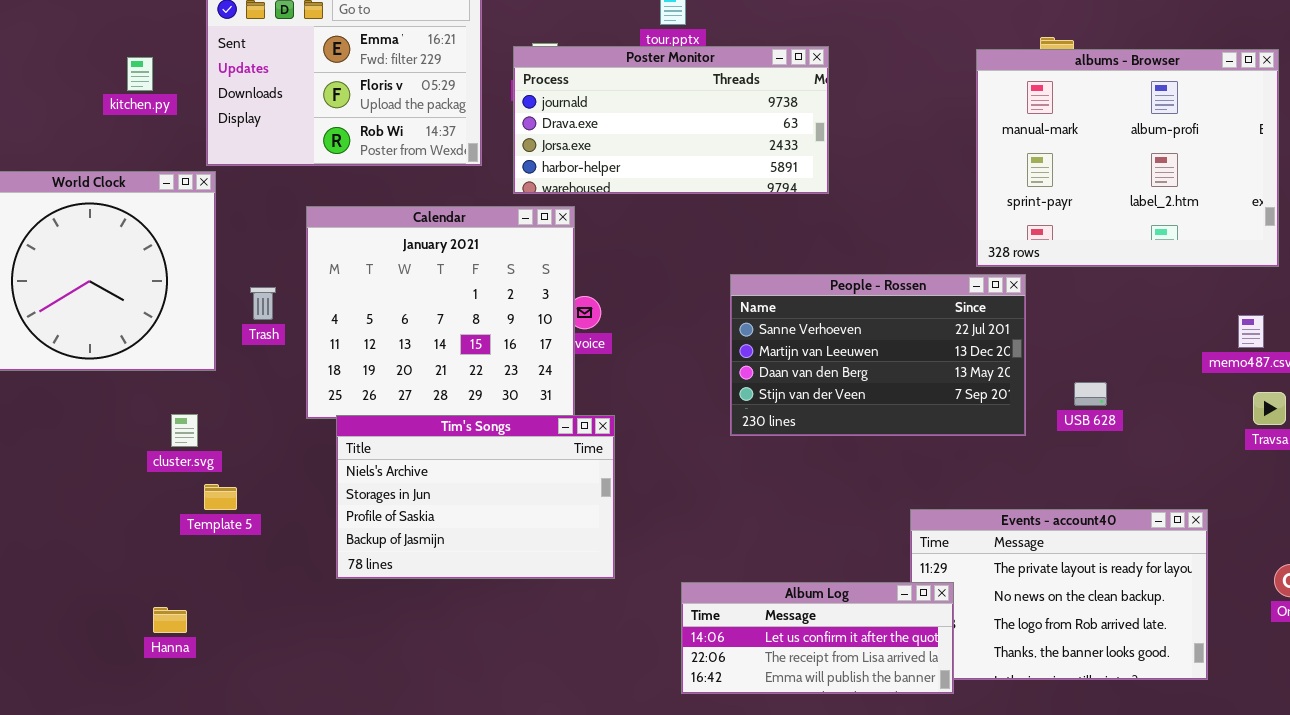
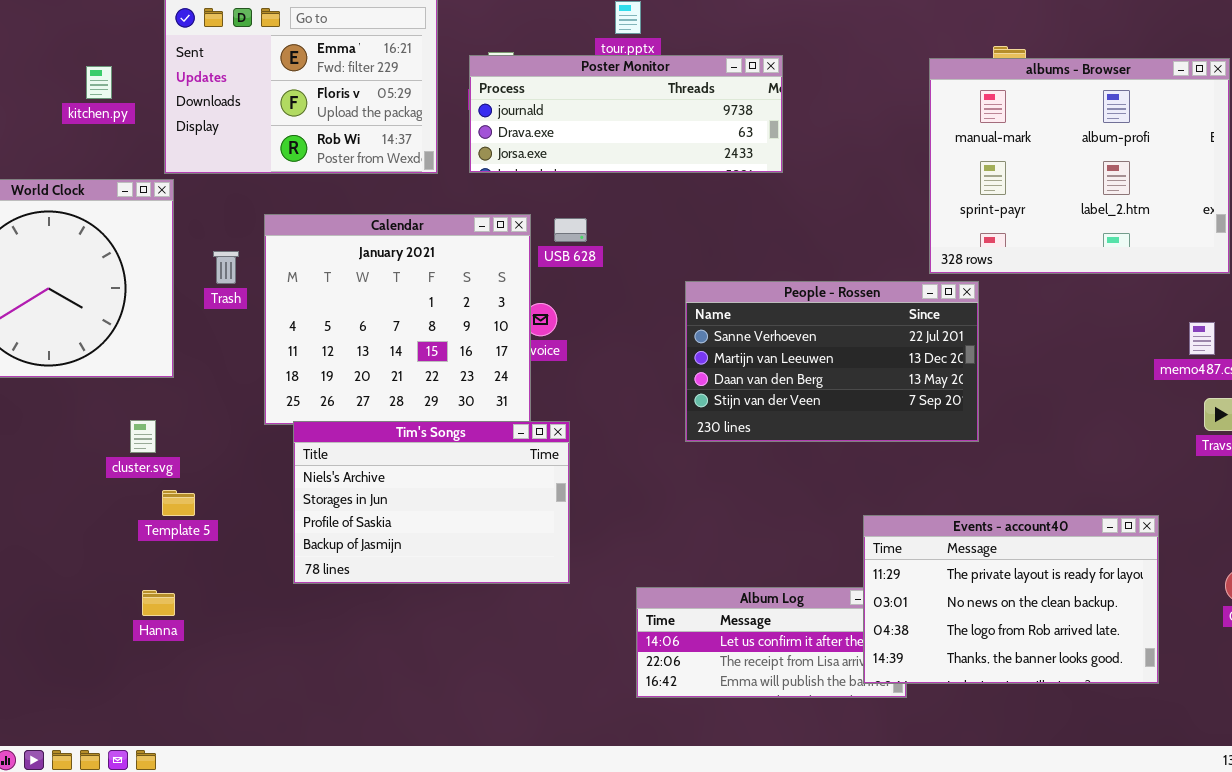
Poster Monitor: [513,46,829,194] -> [469,55,783,173], resized
Trash: [250,287,276,320] -> [213,251,239,284], moved
USB 628: [1074,382,1107,406] -> [554,218,587,242], moved
Events - account40: [910,509,1208,680] -> [863,515,1159,684], raised
Hanna: [153,607,187,633] -> [142,590,175,616], moved

